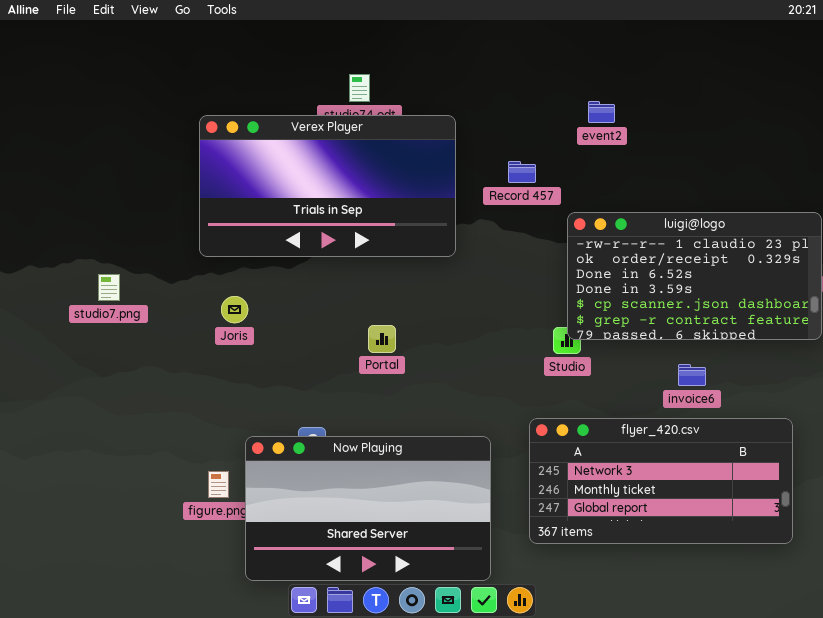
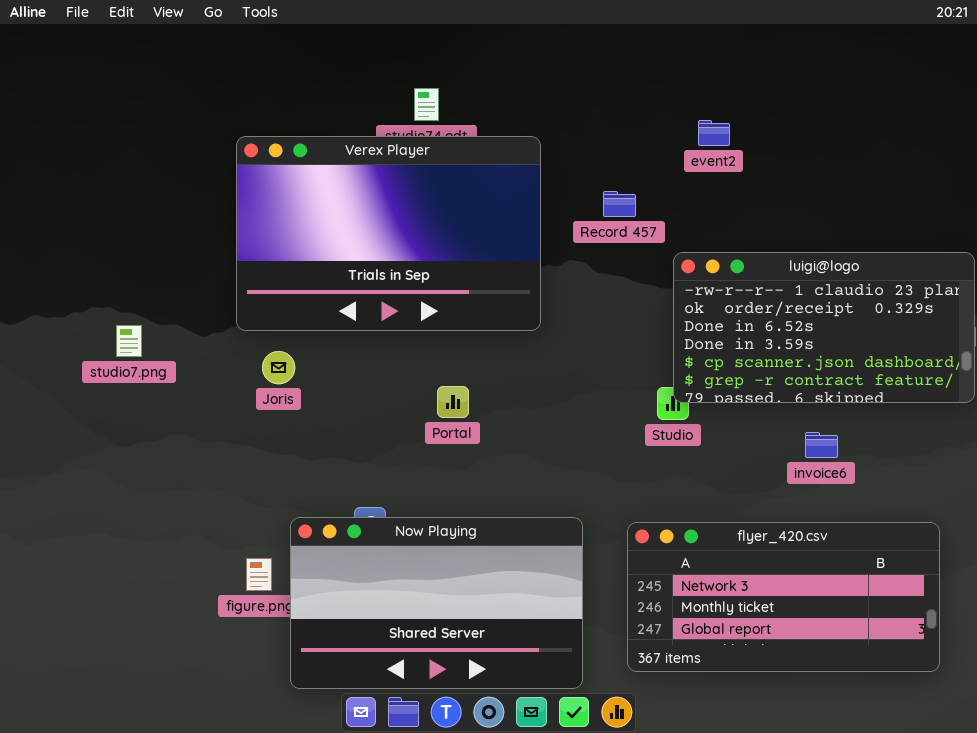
Verex Player: [199,115,456,257] -> [236,136,541,331], resized
flyer_420.csv: [529,418,793,544] -> [627,522,940,672], moved

